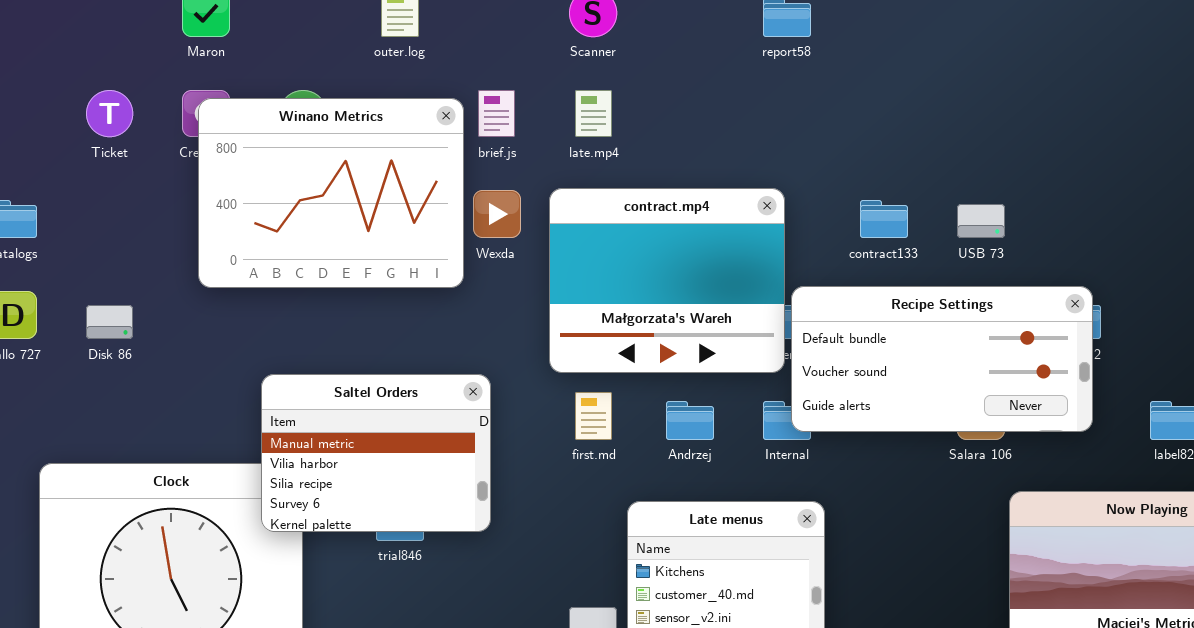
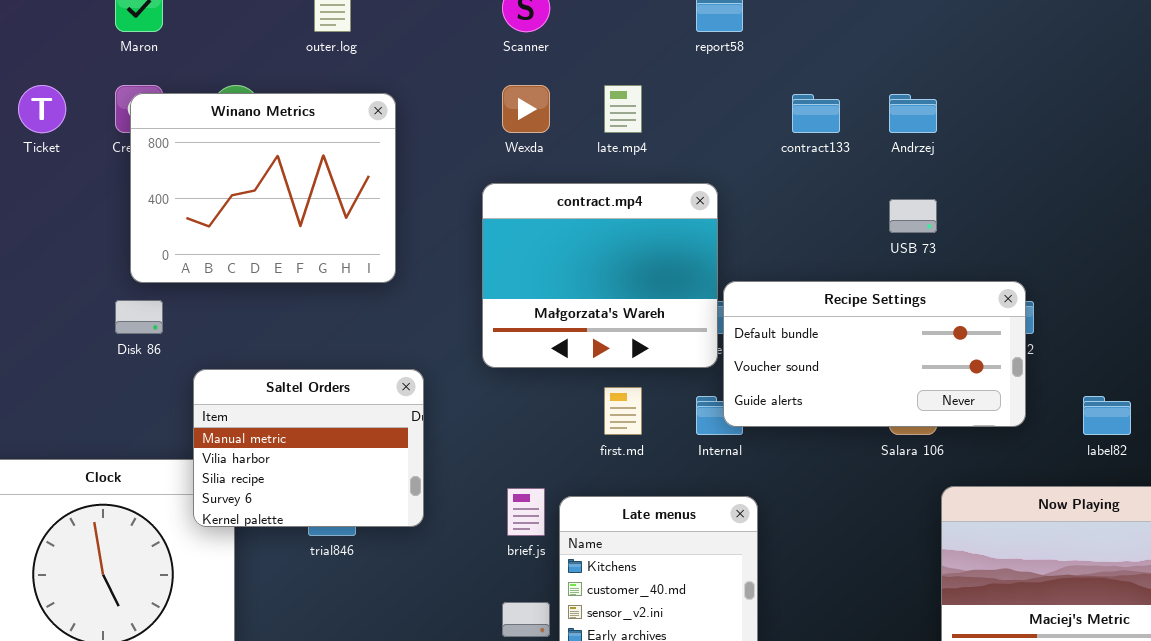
brief.js: [478,90,515,137] -> [507,488,545,536], moved
late.mp4: [575,90,612,137] -> [604,85,642,133], moved
Wexda: [473,190,521,238] -> [502,85,550,133], moved
contract133: [860,200,908,238] -> [792,94,840,133], moved
Disk 86: [86,305,133,339] -> [115,300,163,334], moved
first.md: [575,392,612,440] -> [604,387,642,435], moved
Andrzej: [666,401,714,440] -> [889,94,937,133], moved

